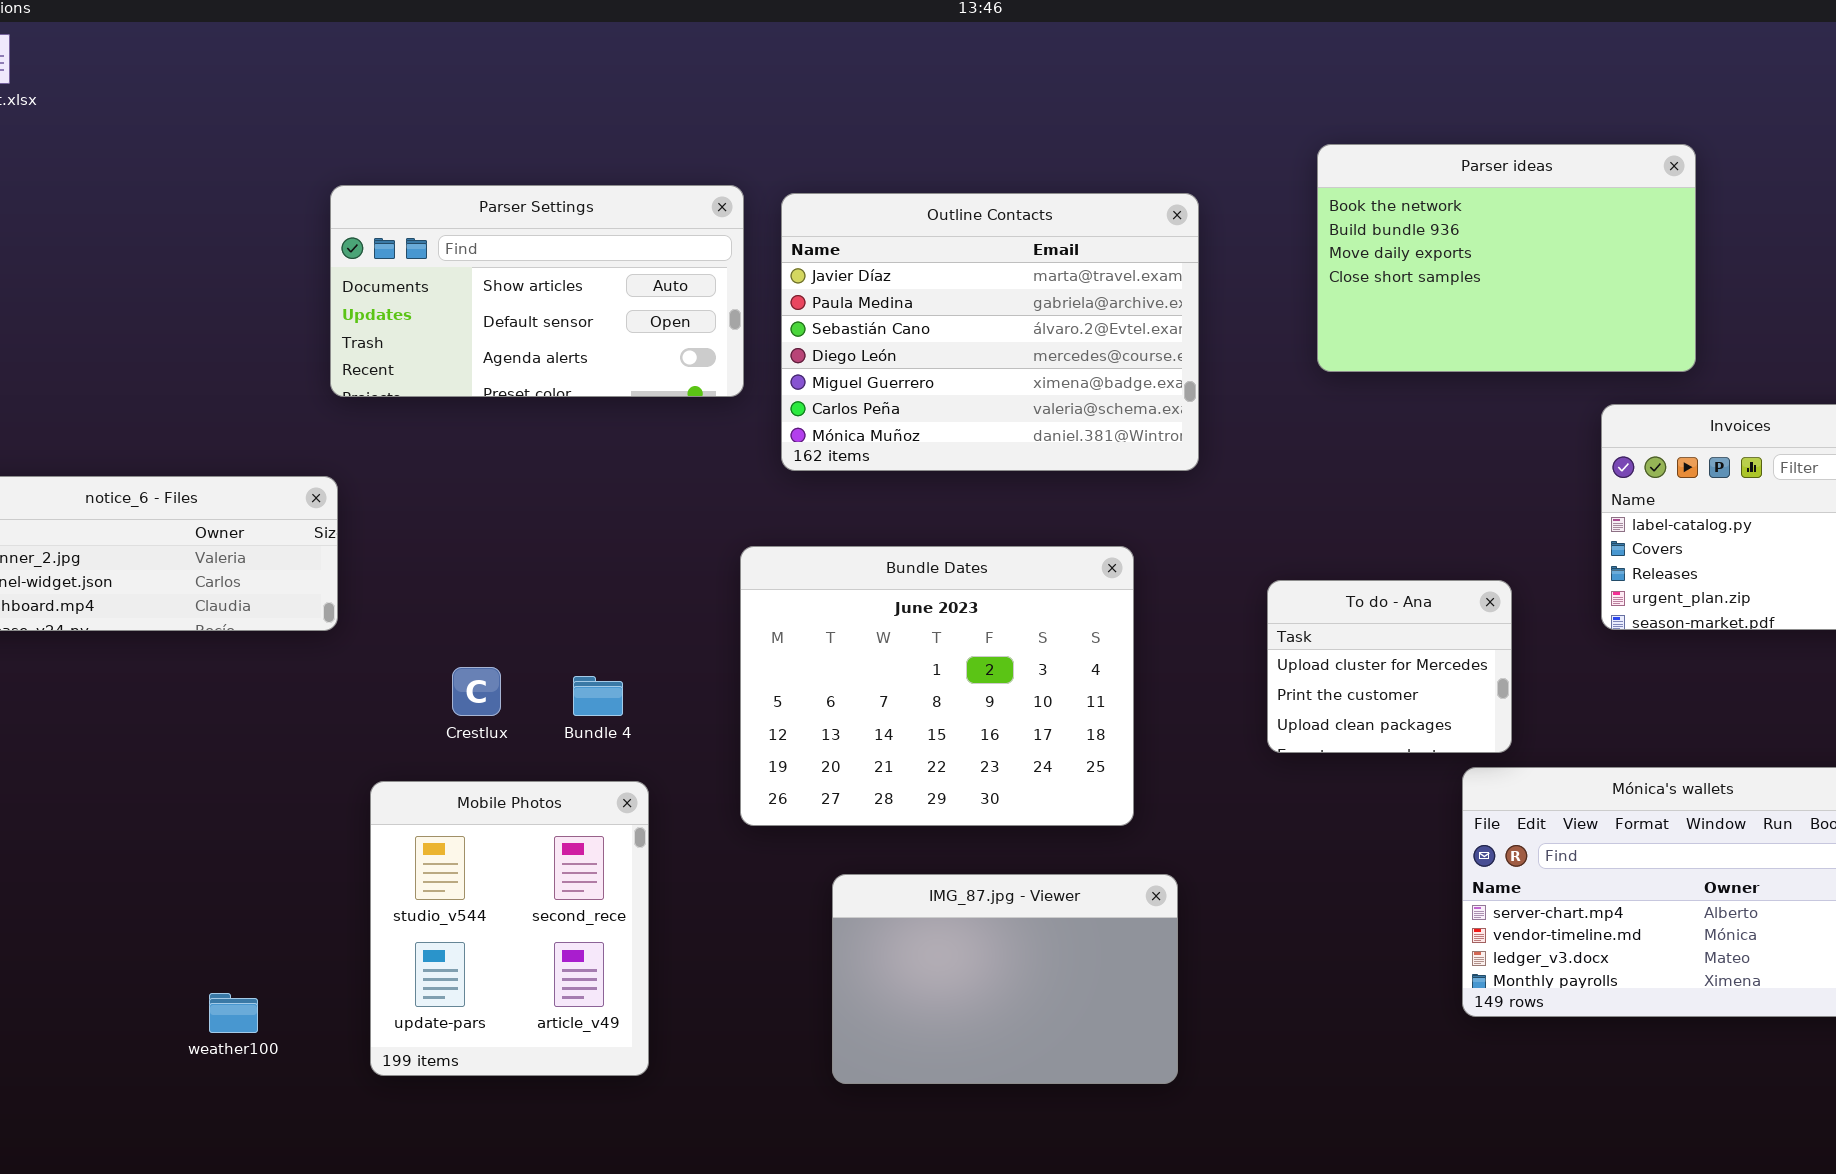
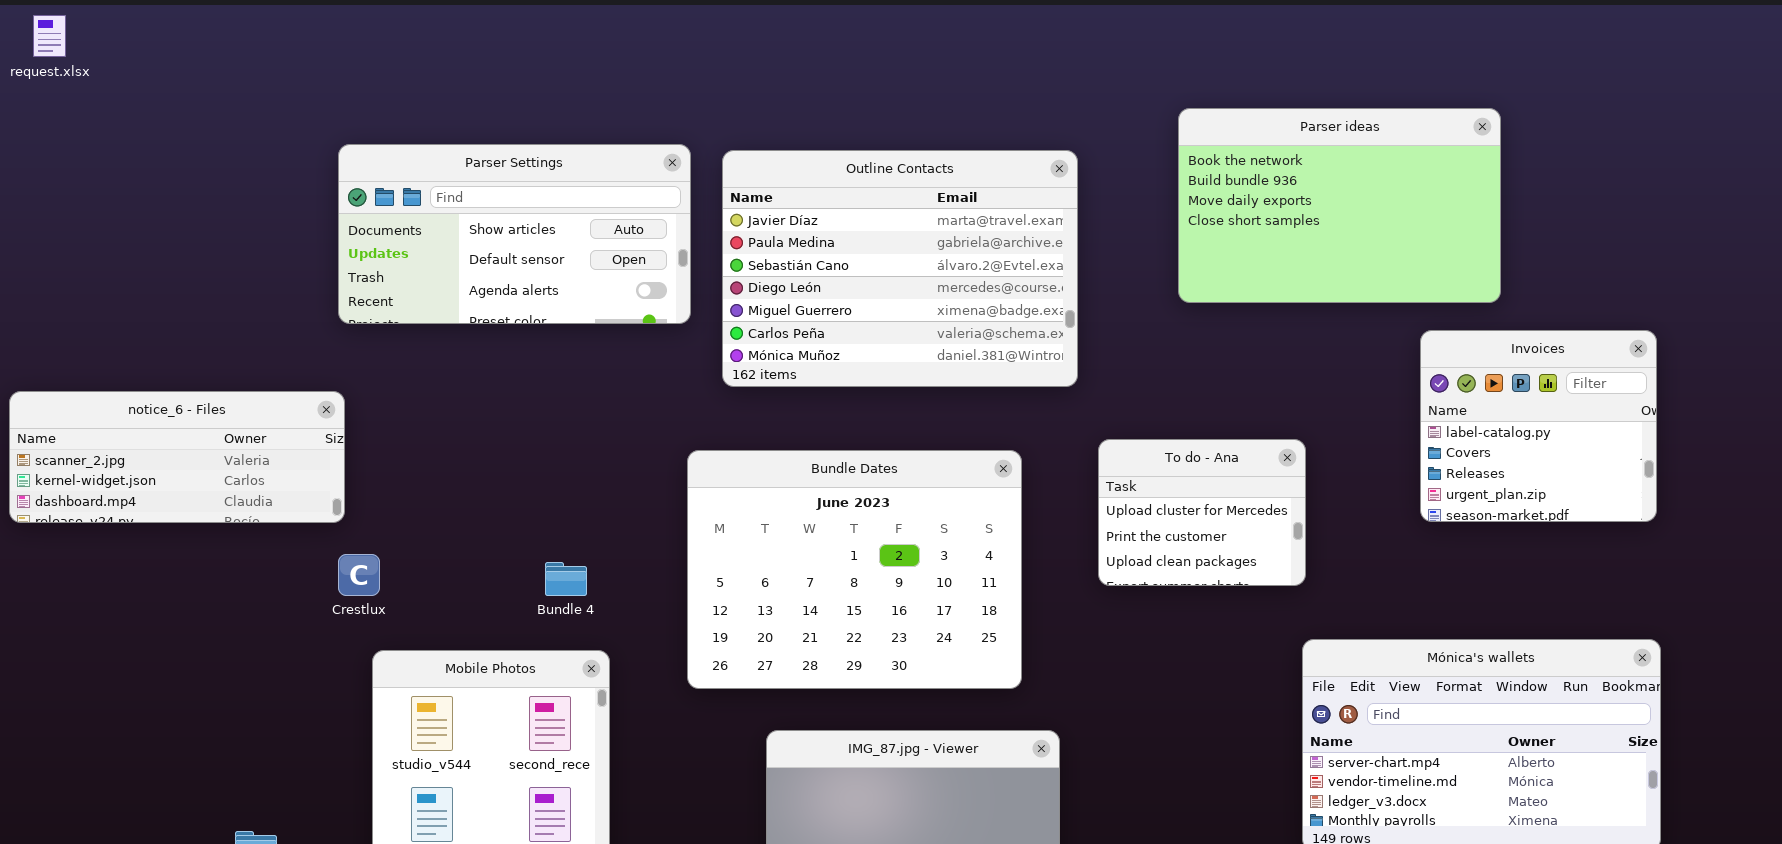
To do - Ana: [1267,580,1512,753] -> [1098,439,1306,586], moved
Crestlux: [452,667,501,716] -> [338,554,380,596], moved

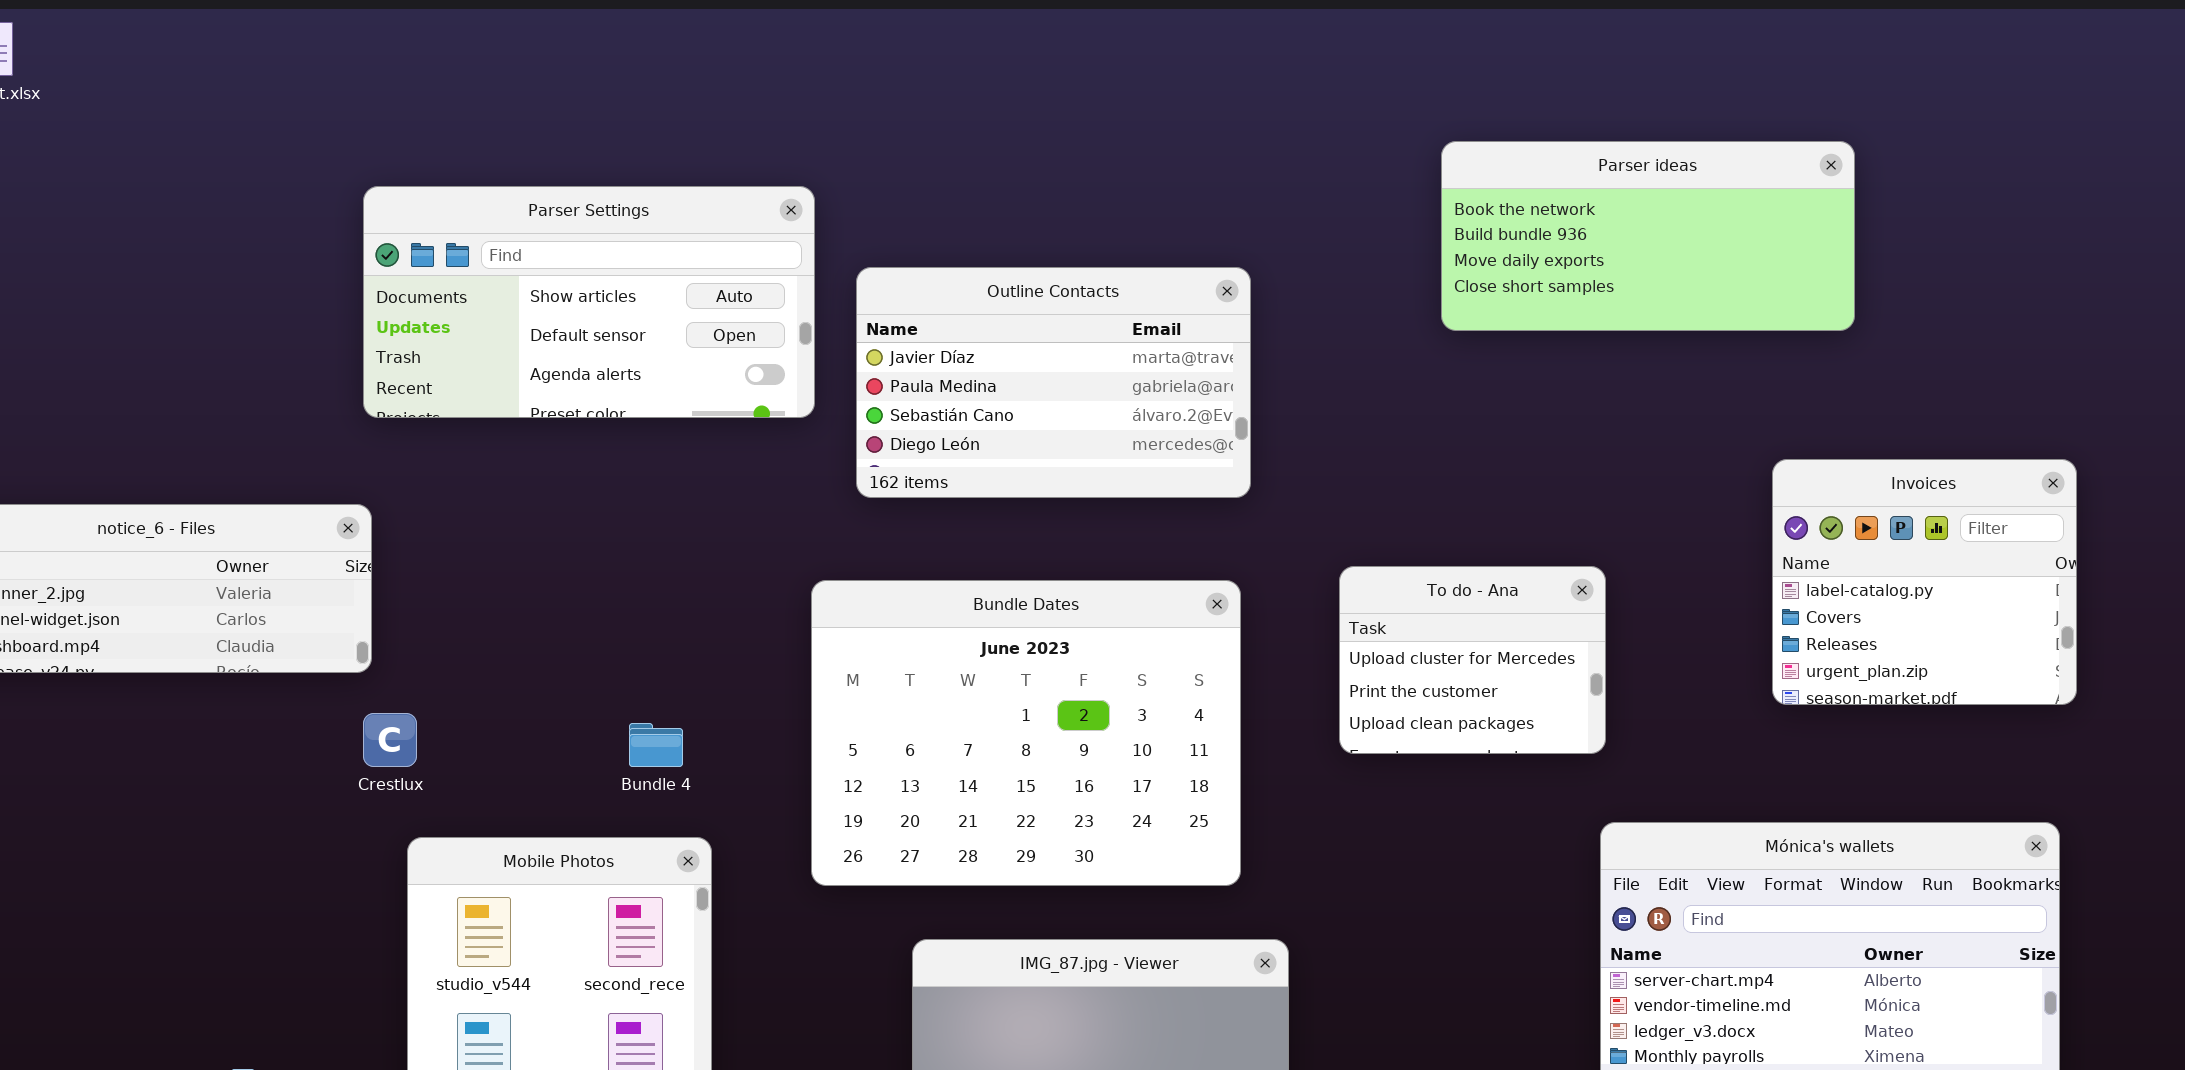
Parser ideas: [1178,108,1501,303] -> [1441,141,1855,331], resized
Outline Contacts: [722,150,1078,387] -> [856,267,1251,498], resized
Invoices: [1420,330,1657,522] -> [1772,459,2077,705], moved

